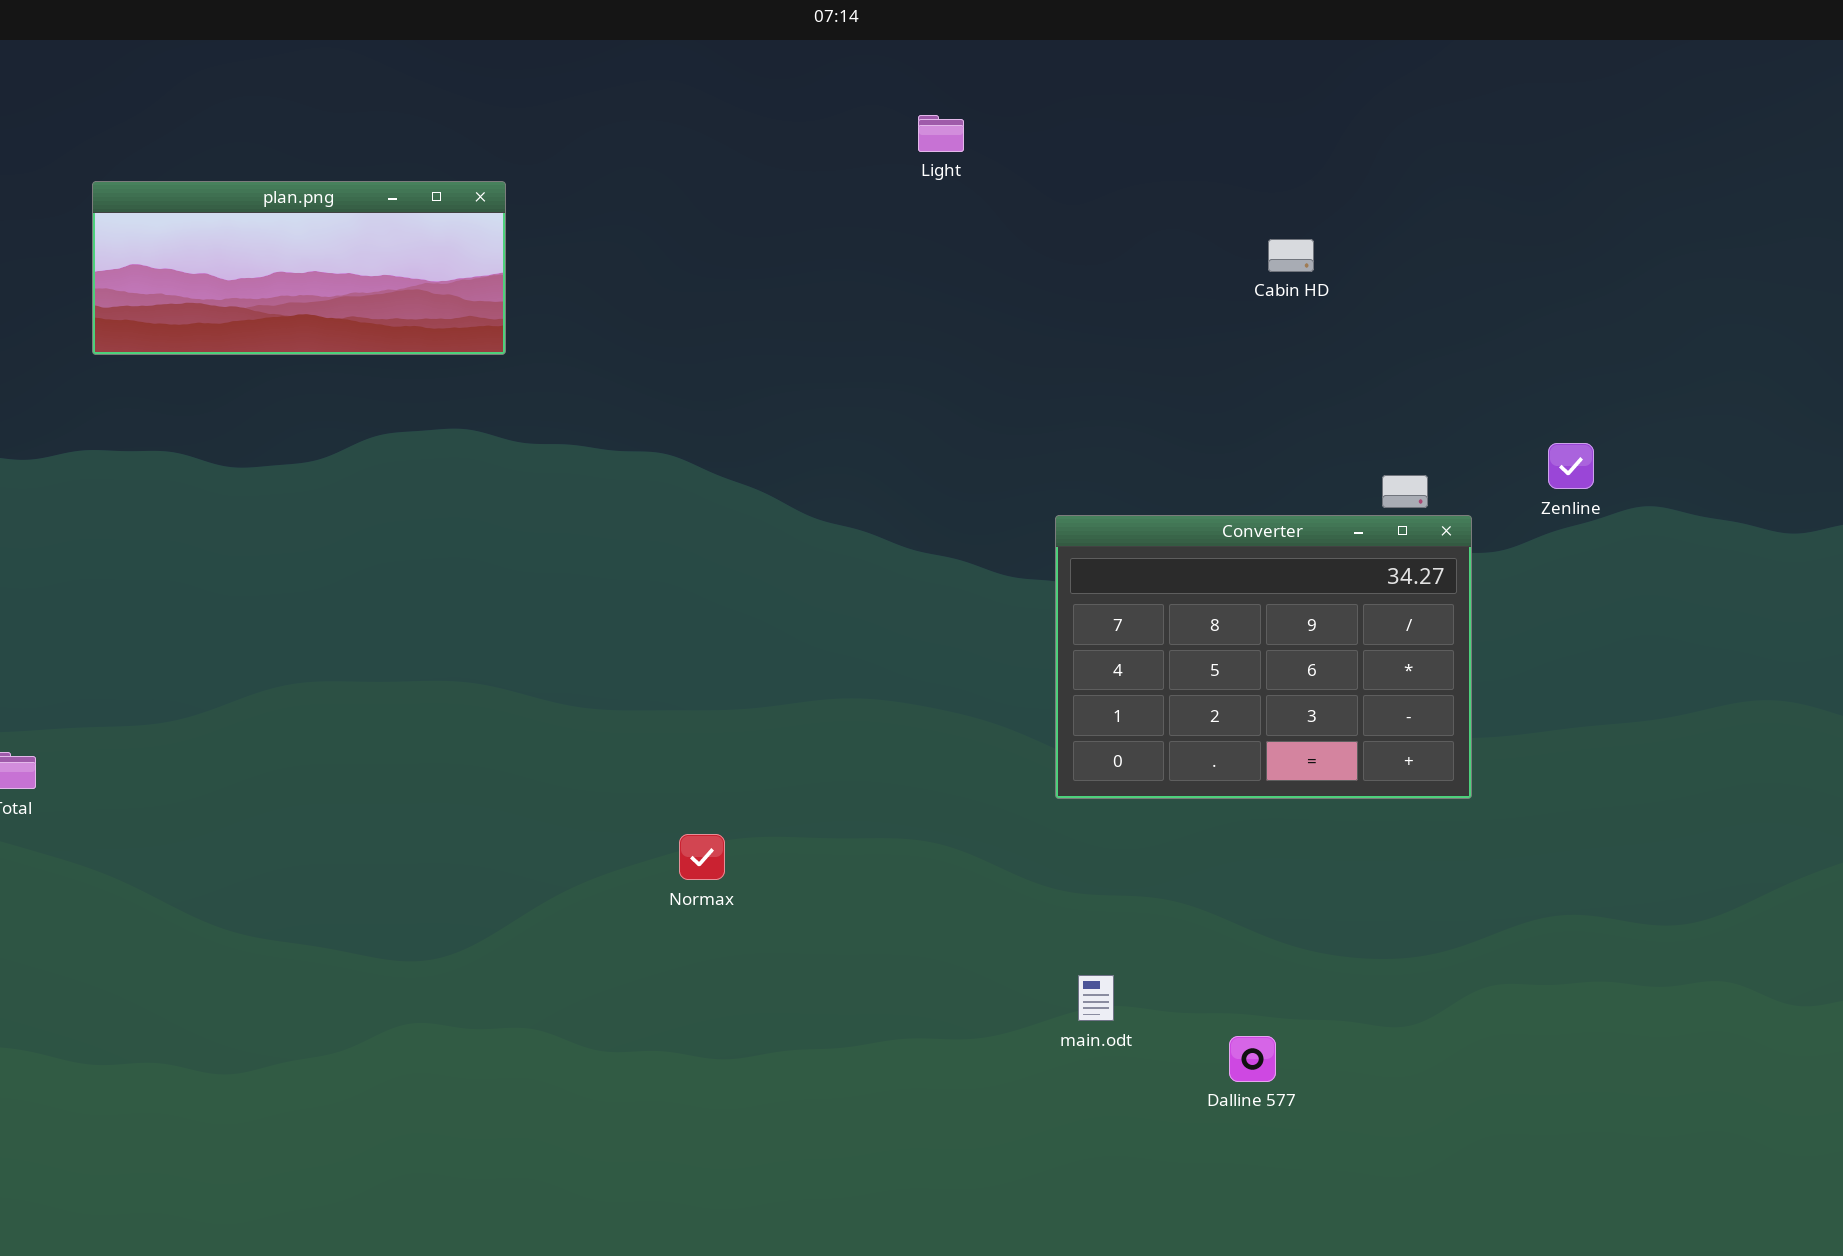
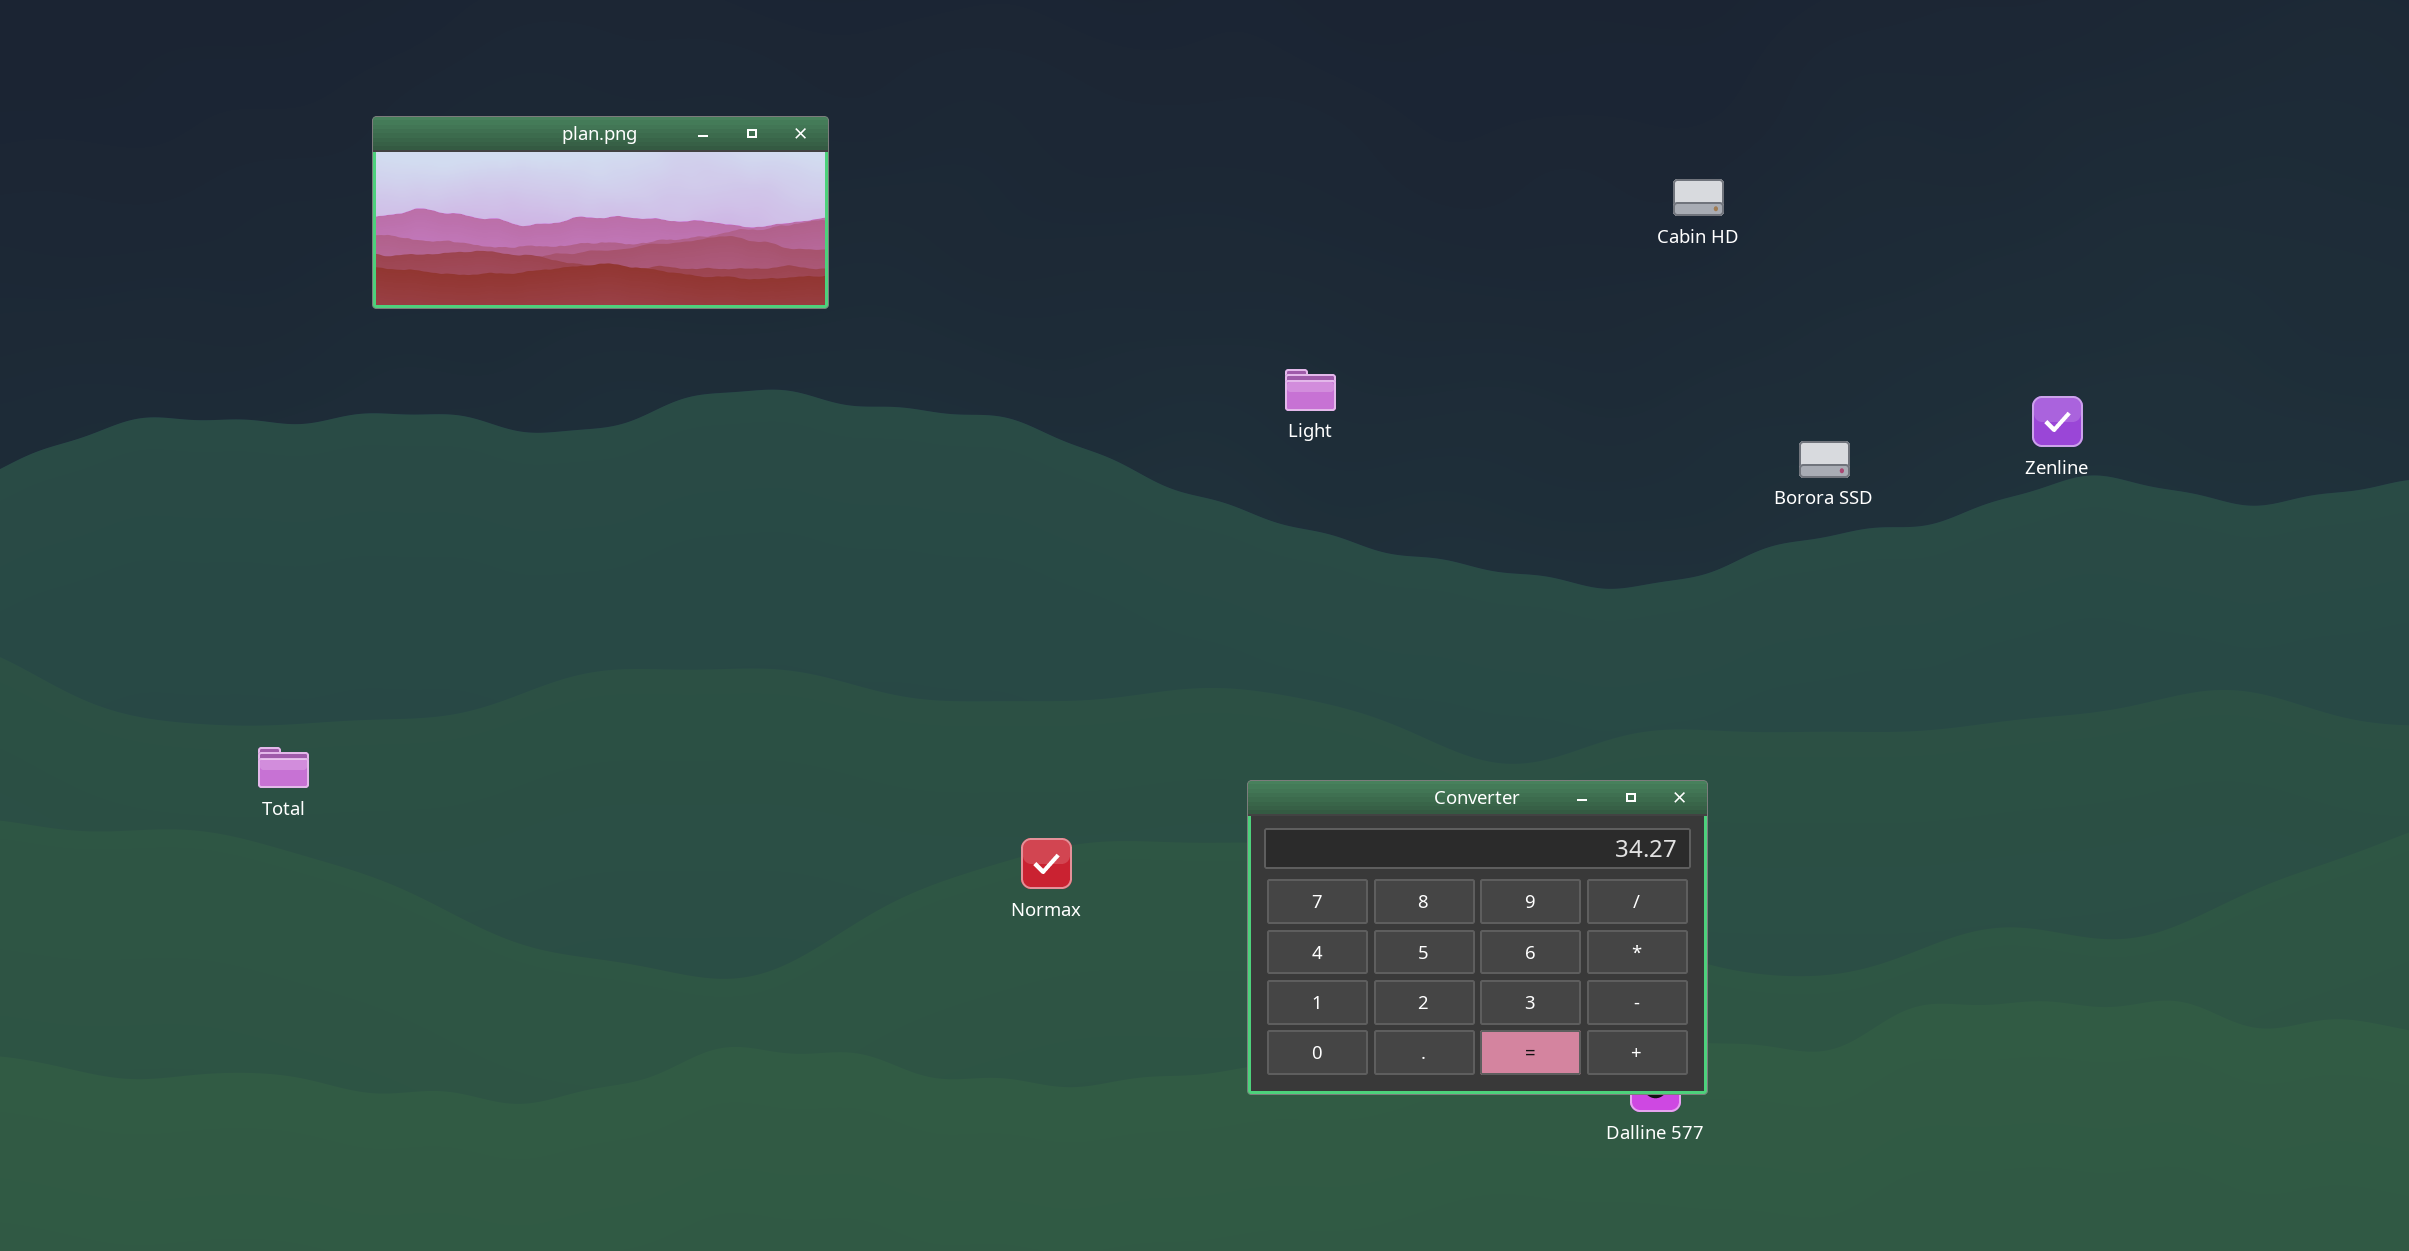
Light: [918,115,964,152] -> [1285,369,1336,411], moved
Zenline: [1548,443,1594,489] -> [2032,396,2083,447], moved
Converter: [1055,515,1472,799] -> [1247,780,1708,1095], moved

